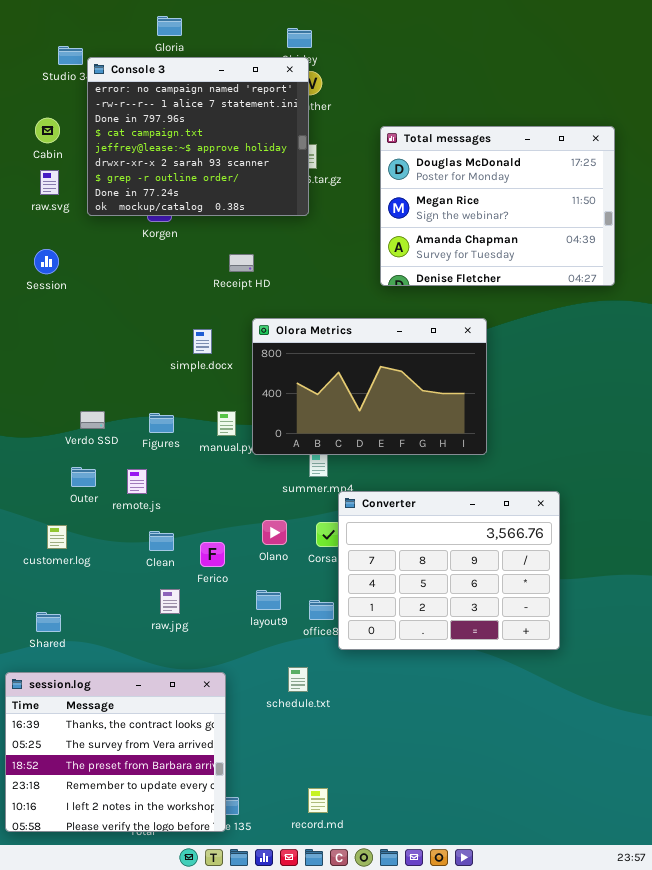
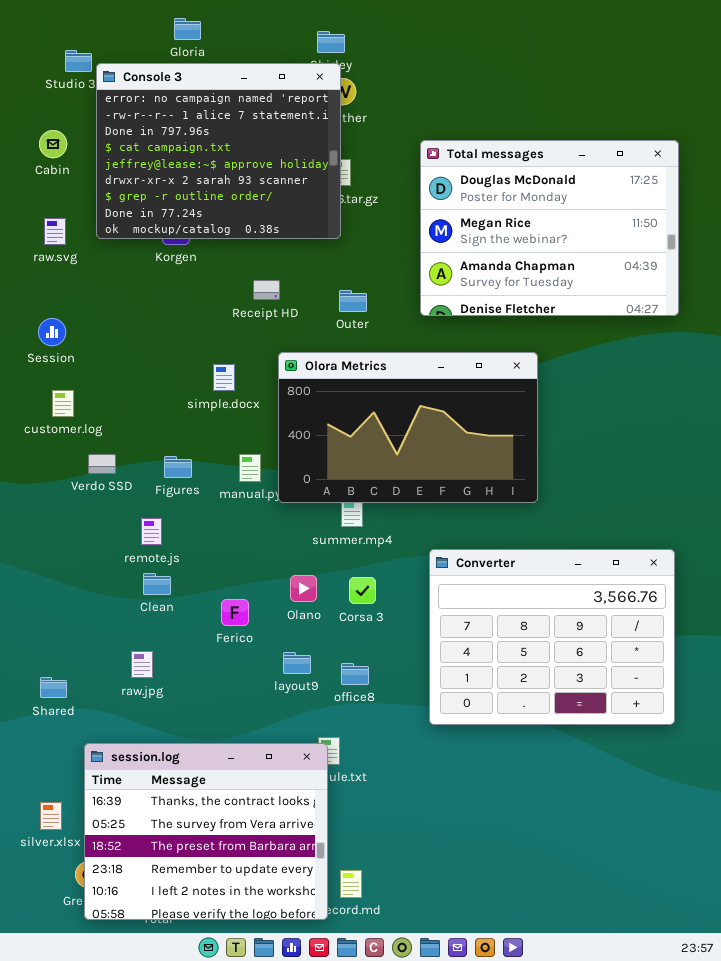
raw.svg: [40,170,59,195] -> [44,218,66,245], moved
Session: [34,249,59,274] -> [38,318,66,346], moved
Outer: [71,467,96,487] -> [339,290,367,312], moved
Converter: [338,491,560,650] -> [429,549,675,725], moved
customer.log: [47,525,67,549] -> [52,390,74,417], moved
Clean: [149,531,174,551] -> [143,573,171,595], moved
raw.jpg: [160,589,180,614] -> [131,651,153,678], moved
session.log: [5,672,226,832] -> [84,743,328,920], moved

